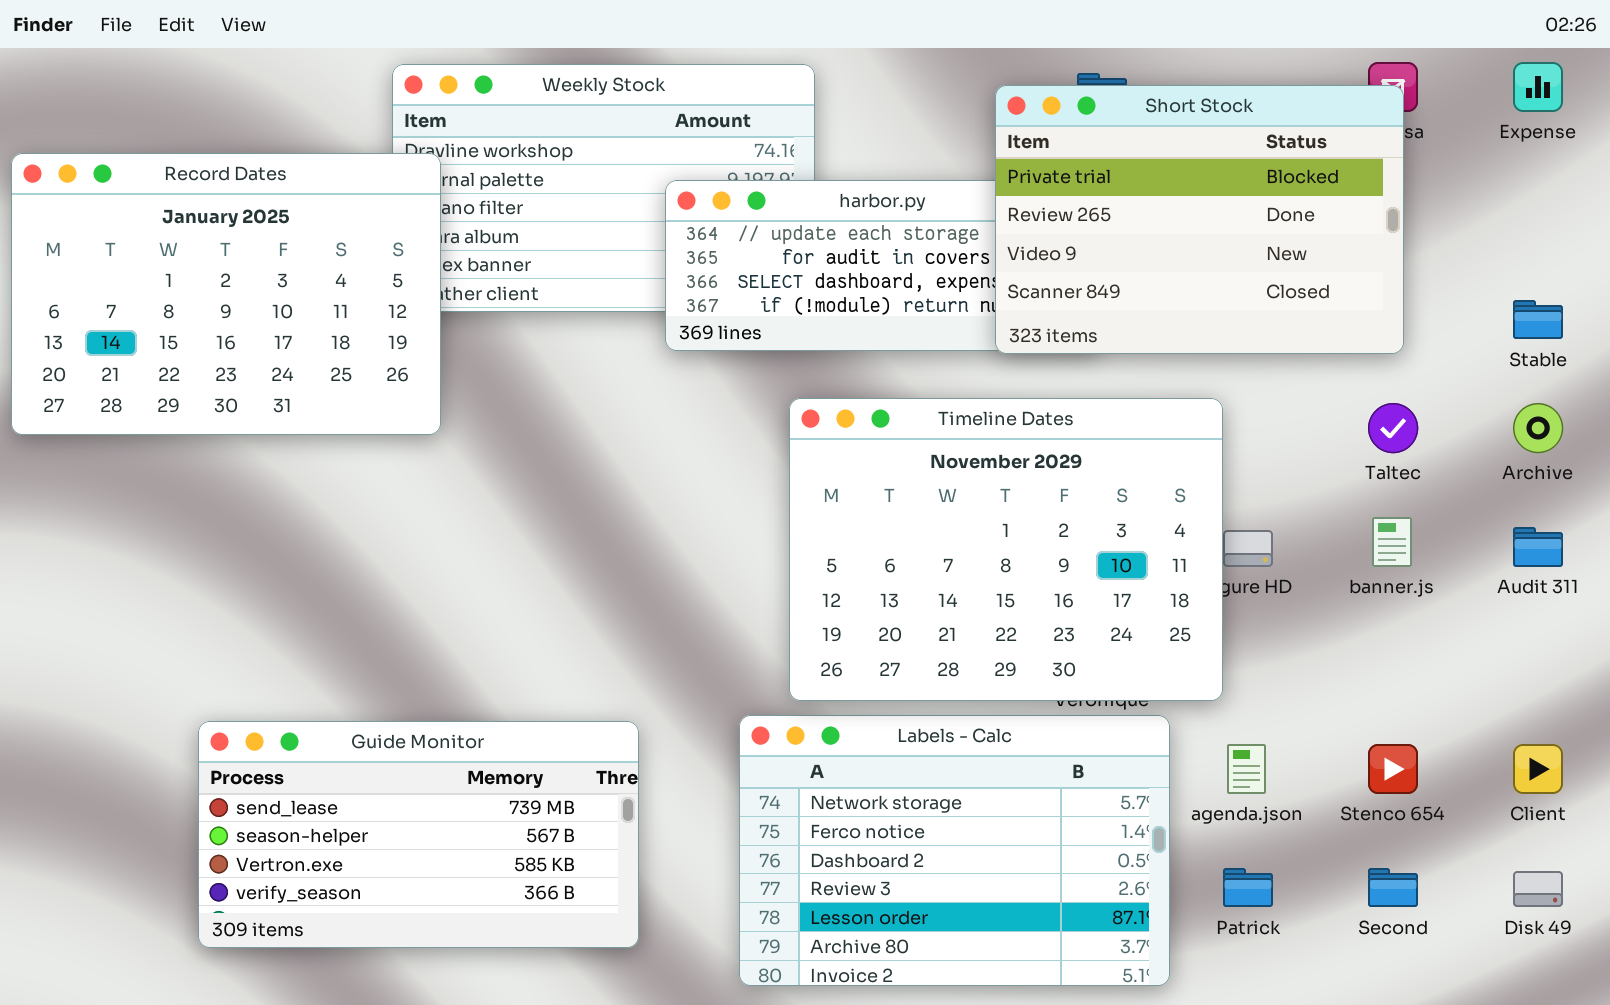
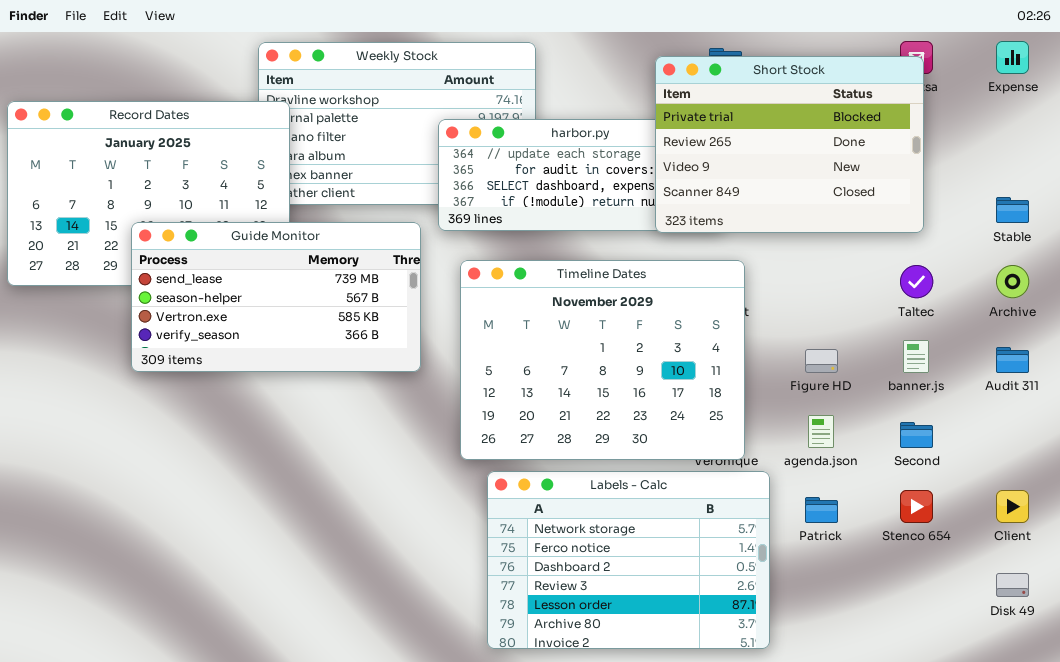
Timeline Dates: [789,398,1223,701] -> [460,260,745,460], moved
Guide Monitor: [198,721,639,948] -> [131,222,421,372], moved
agenda.json: [1227,744,1266,794] -> [808,415,834,448], moved
Patrick: [1223,868,1273,907] -> [805,497,838,523], moved
Second: [1368,868,1418,907] -> [900,422,933,448], moved

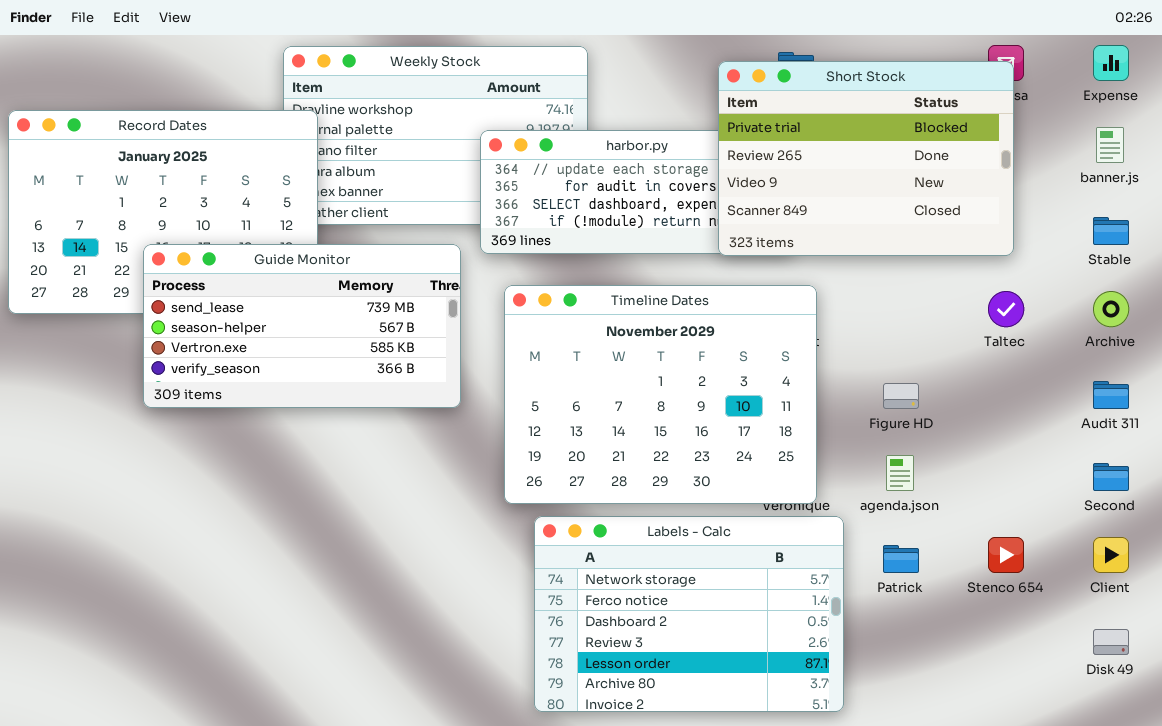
banner.js: [903,340,929,373] -> [1096,127,1124,163], moved
Second: [900,422,933,448] -> [1093,463,1129,491], moved

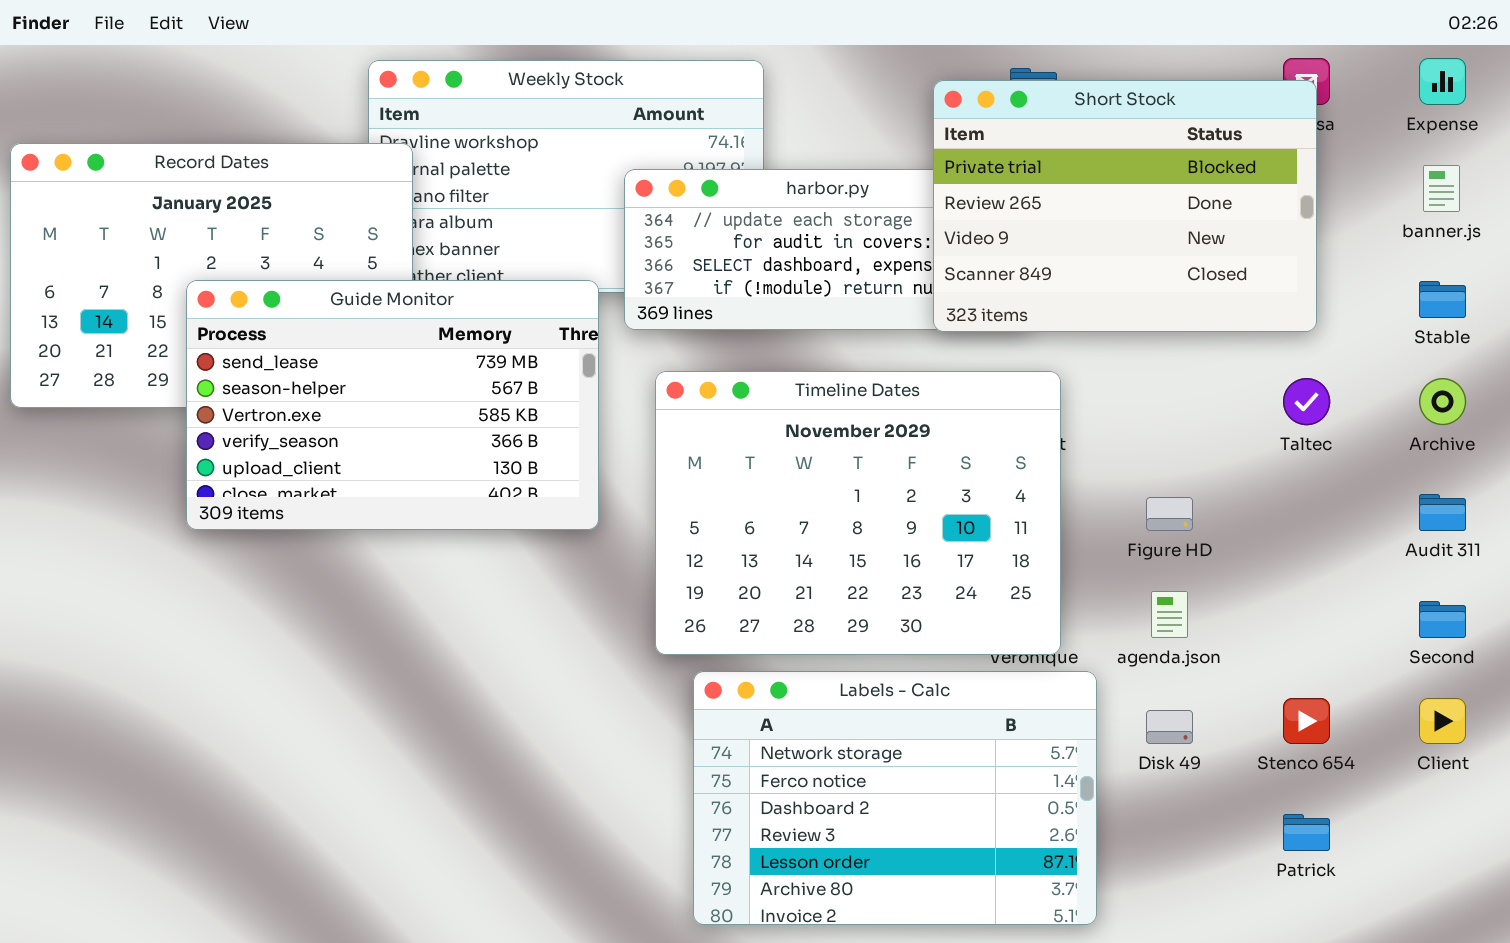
Guide Monitor: [143,244,461,408] -> [186,280,599,530], resized
Patrick: [883,545,919,573] -> [1283,814,1330,851], moved
Disk 49: [1093,629,1129,655] -> [1146,710,1193,744], moved

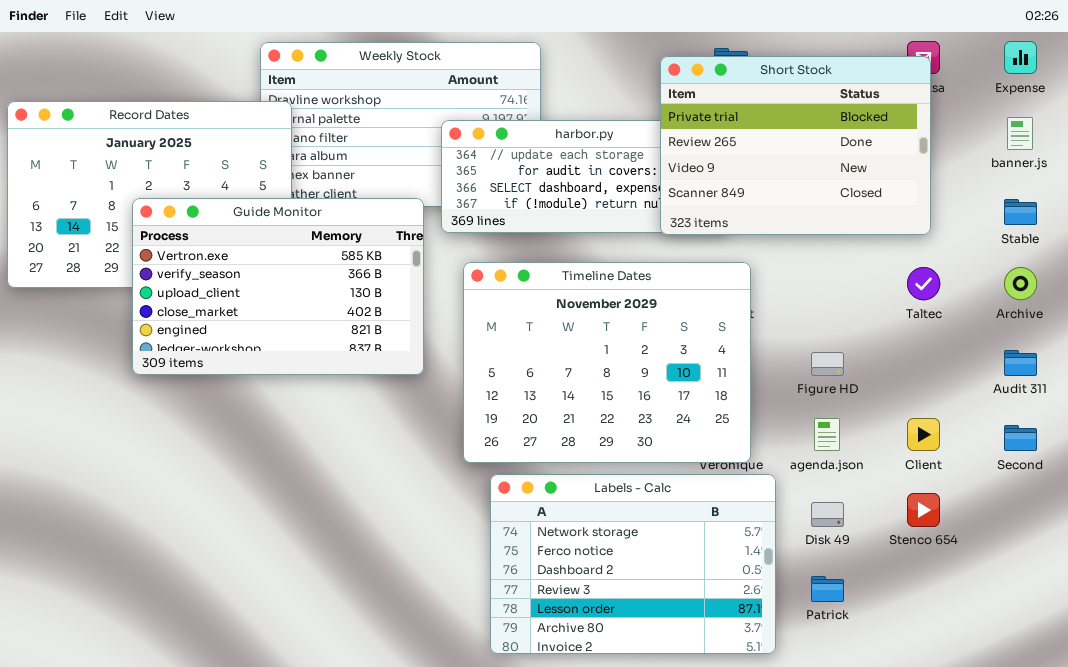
Guide Monitor: [186,280,599,530] -> [132,198,424,375], scrolled down 2 rows
Client: [1419,698,1466,744] -> [907,418,940,451], moved
Patrick: [1283,814,1330,851] -> [811,576,844,602], moved

